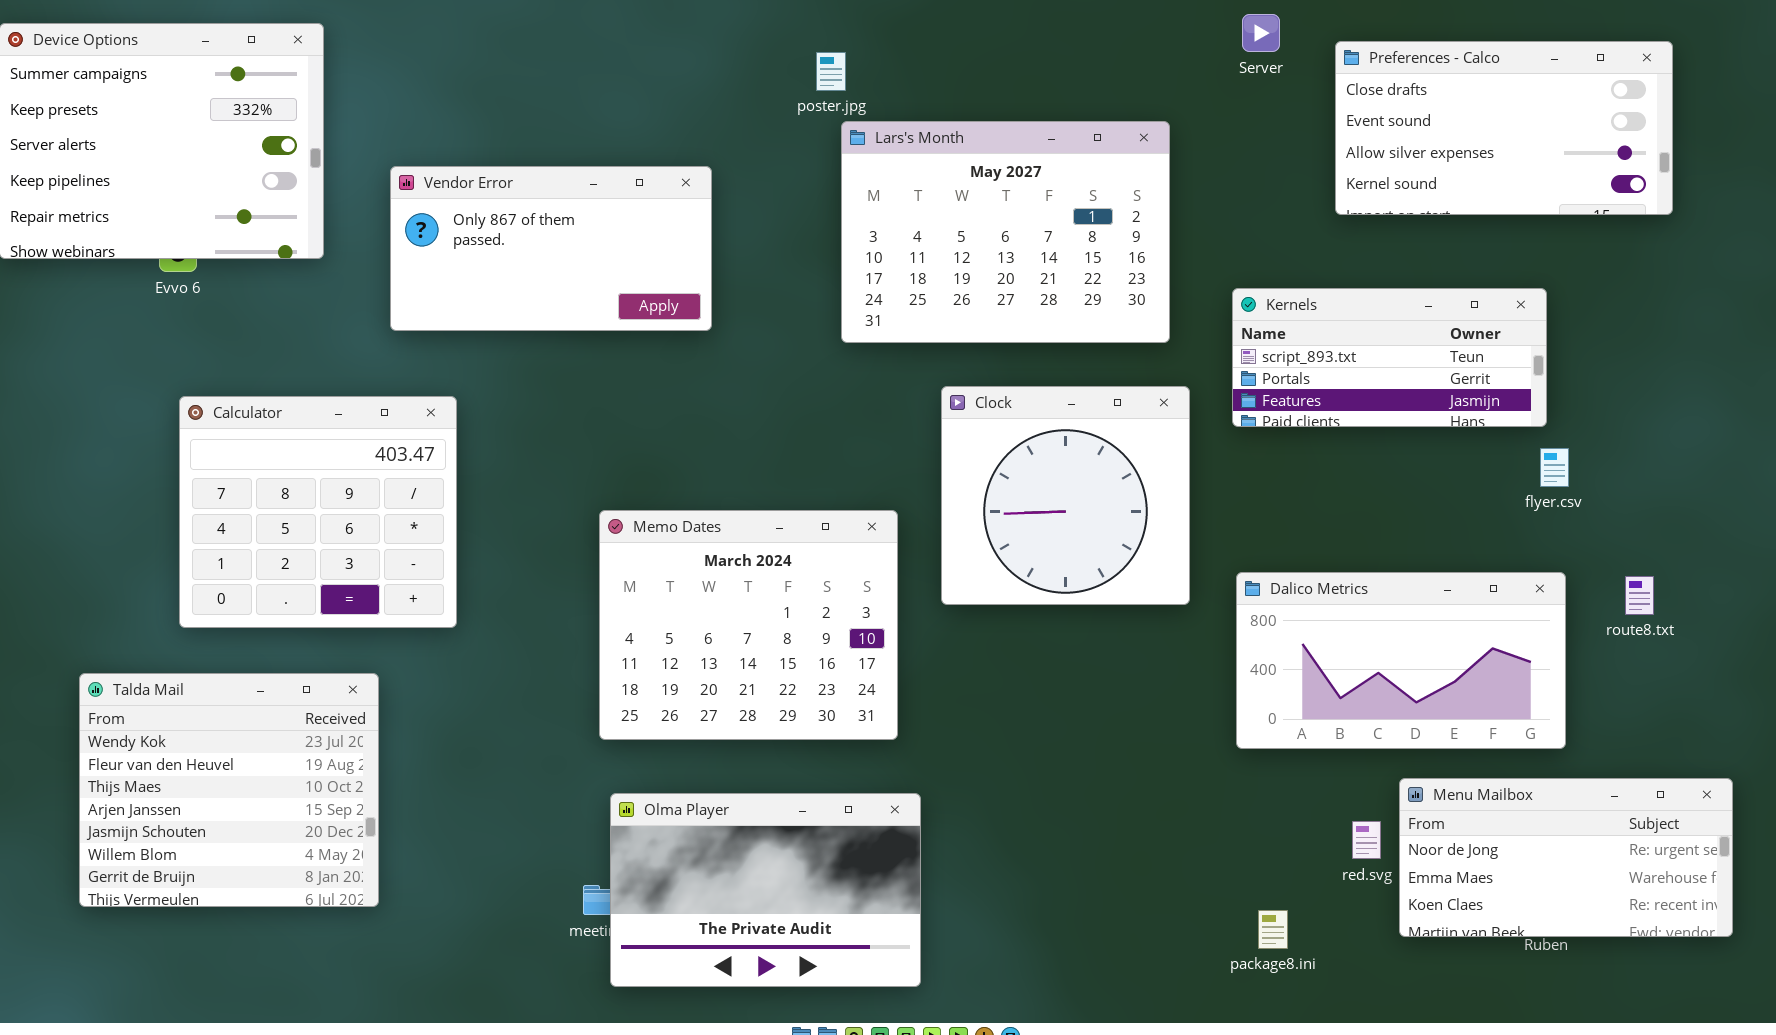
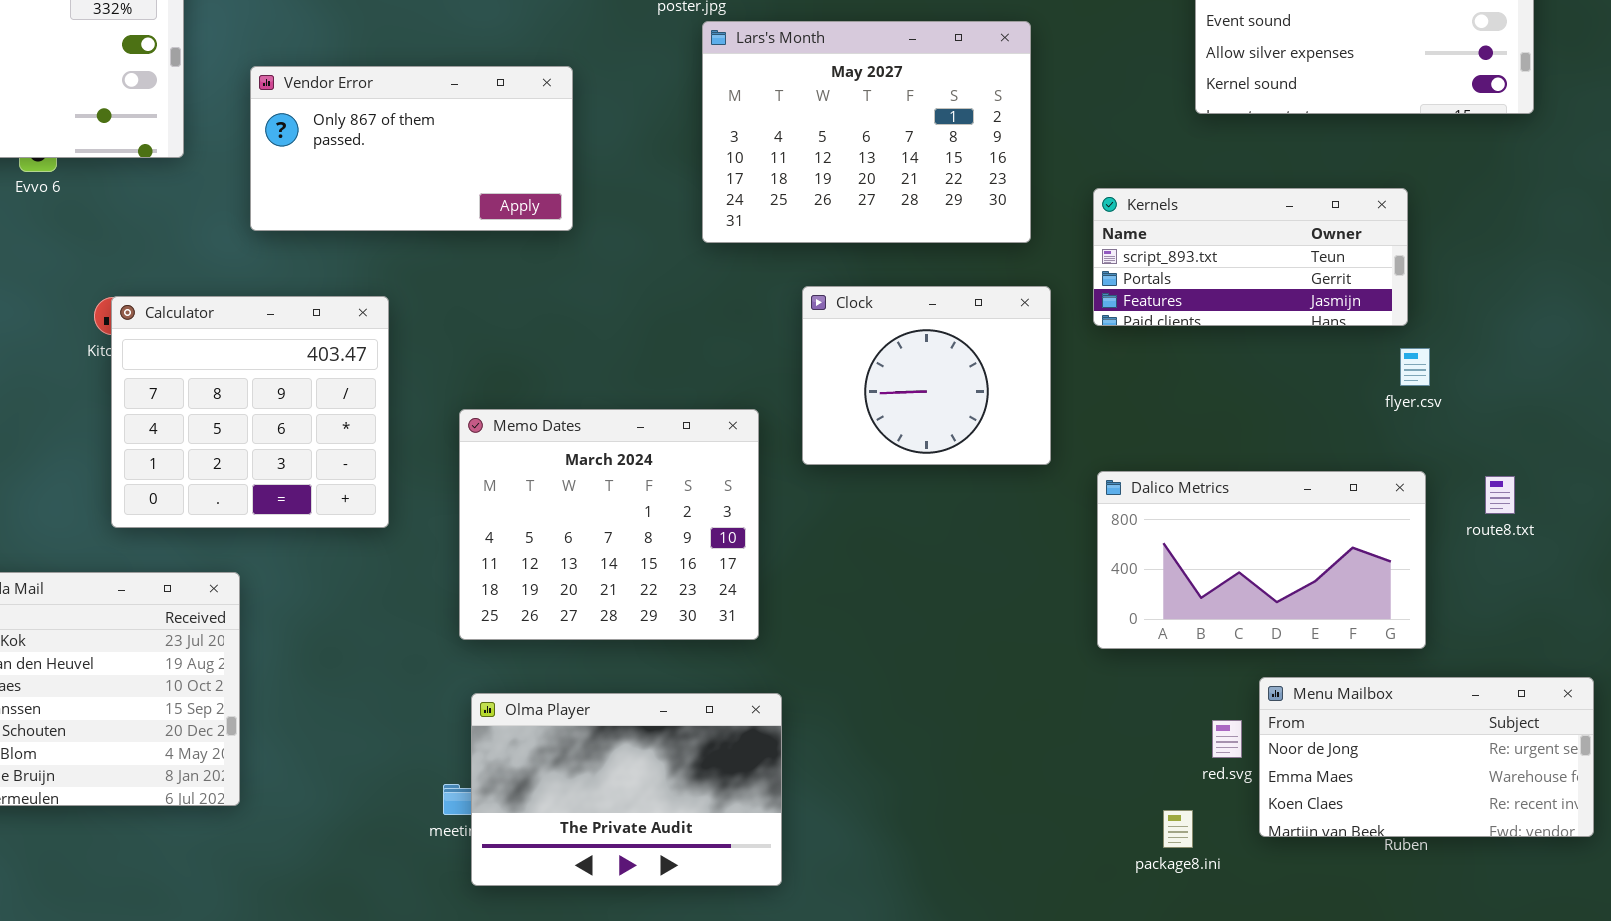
Clock: [941,386,1190,605] -> [802,286,1051,465], resized
Calculator: [179,396,457,628] -> [111,296,389,528], moved
package8.ini: [1258,910,1288,949] -> [1163,810,1193,848], moved

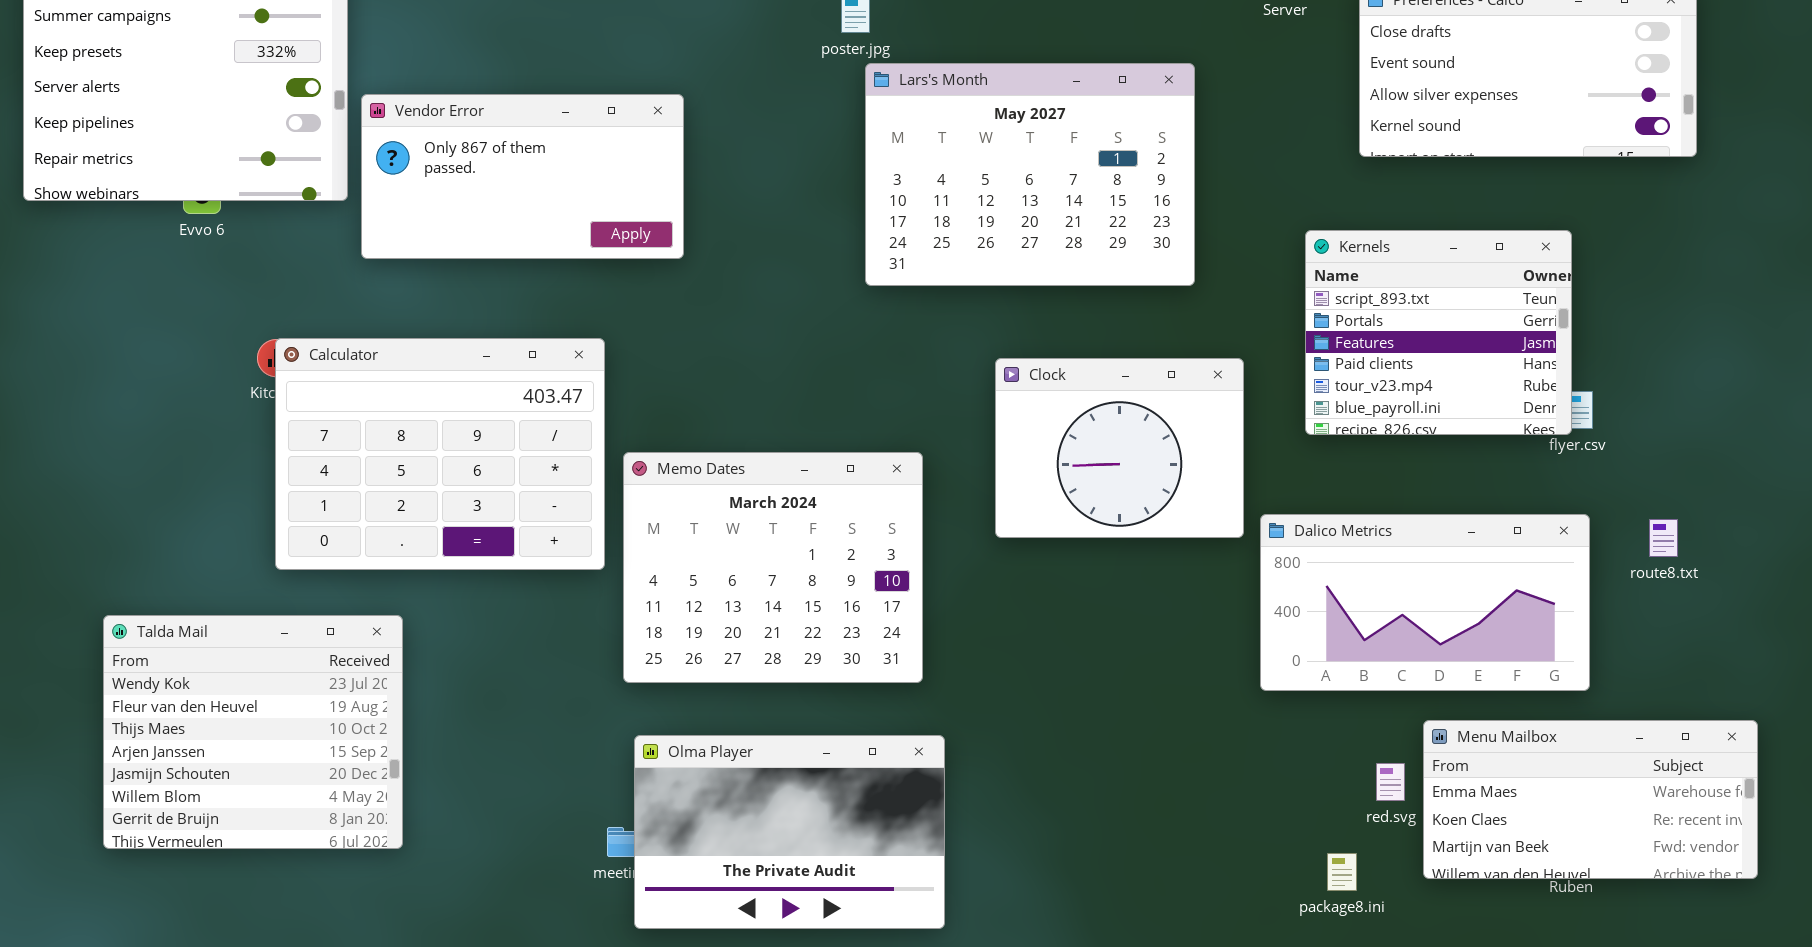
Vendor Error: [250,66,573,231] -> [361,94,684,259], moved
Kernels: [1093,188,1408,326] -> [1305,230,1572,435], resized
Clock: [802,286,1051,465] -> [995,358,1244,538], moved
Calculator: [111,296,389,528] -> [275,338,605,570], resized
Menu Mailbox: [1259,677,1594,837] -> [1423,720,1758,879], scrolled down 1 row

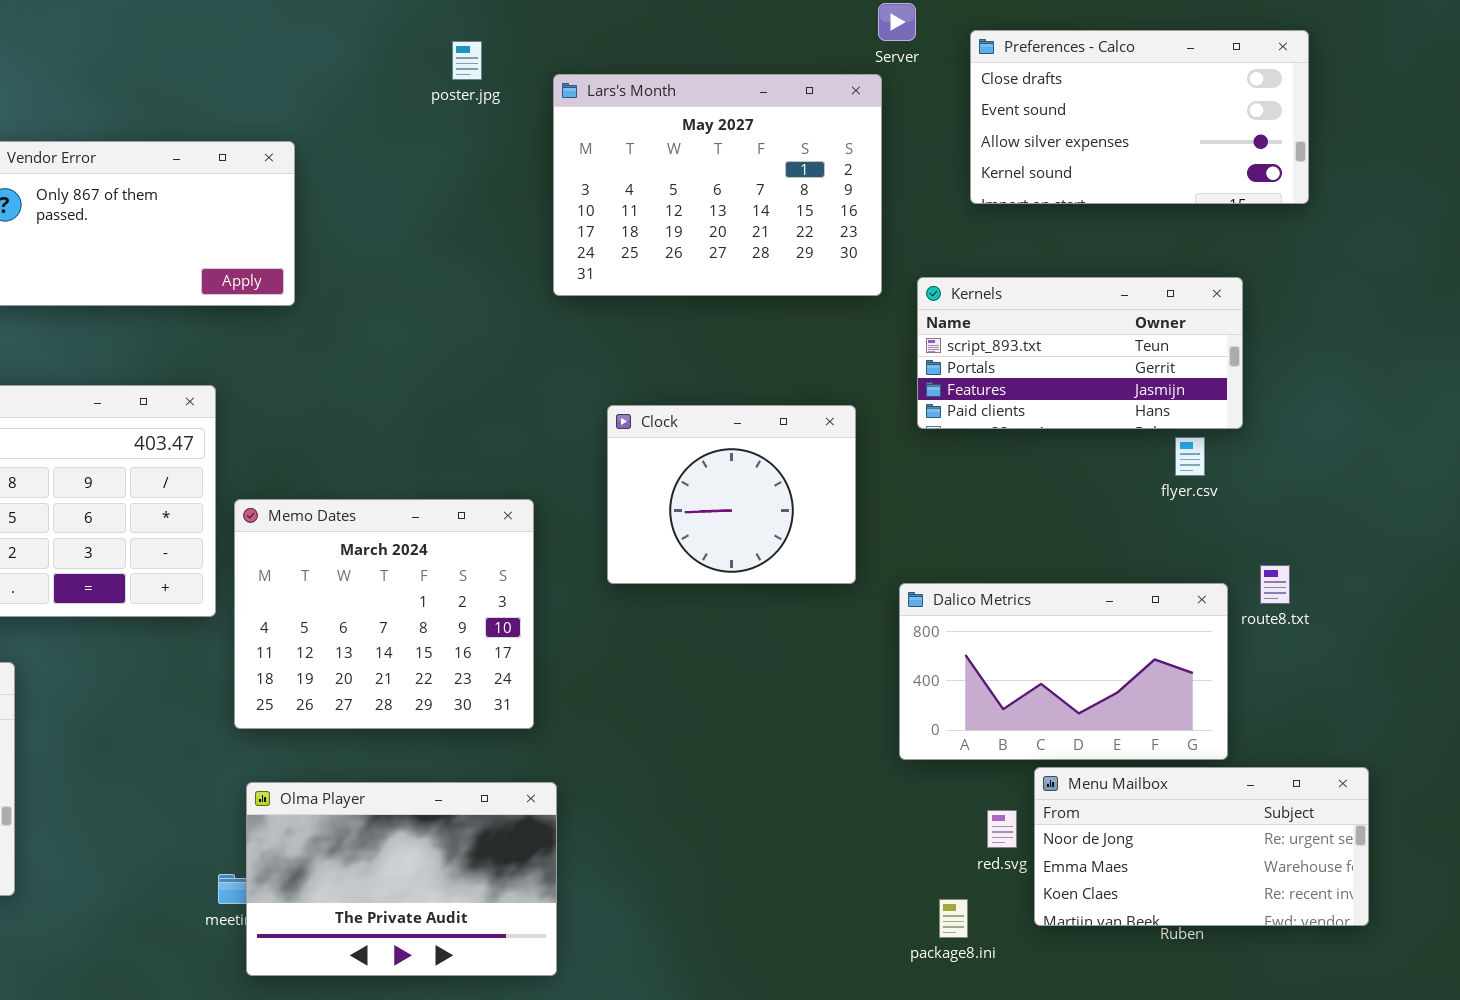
Lars's Month: [865,63,1195,286] -> [553,74,882,296], moved
Kernels: [1305,230,1572,435] -> [917,277,1243,429], resized
Dalico Metrics: [1260,514,1590,691] -> [899,583,1228,760], moved
Menu Mailbox: [1423,720,1758,879] -> [1034,767,1369,926], scrolled up 1 row

